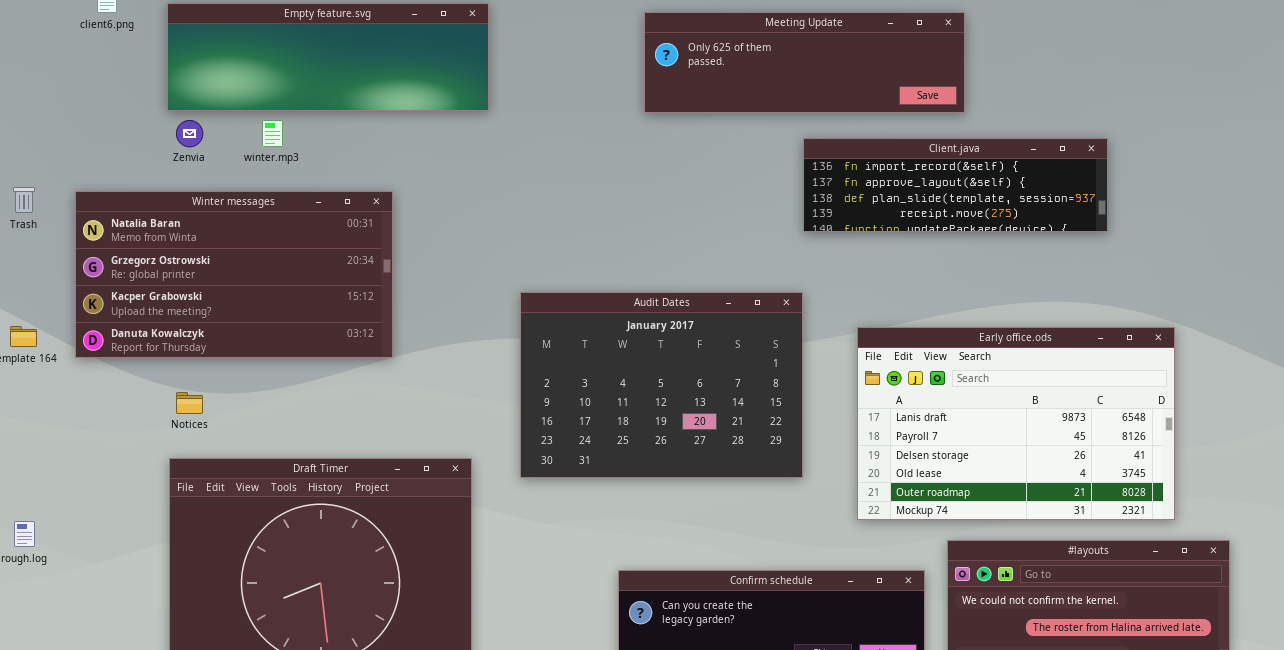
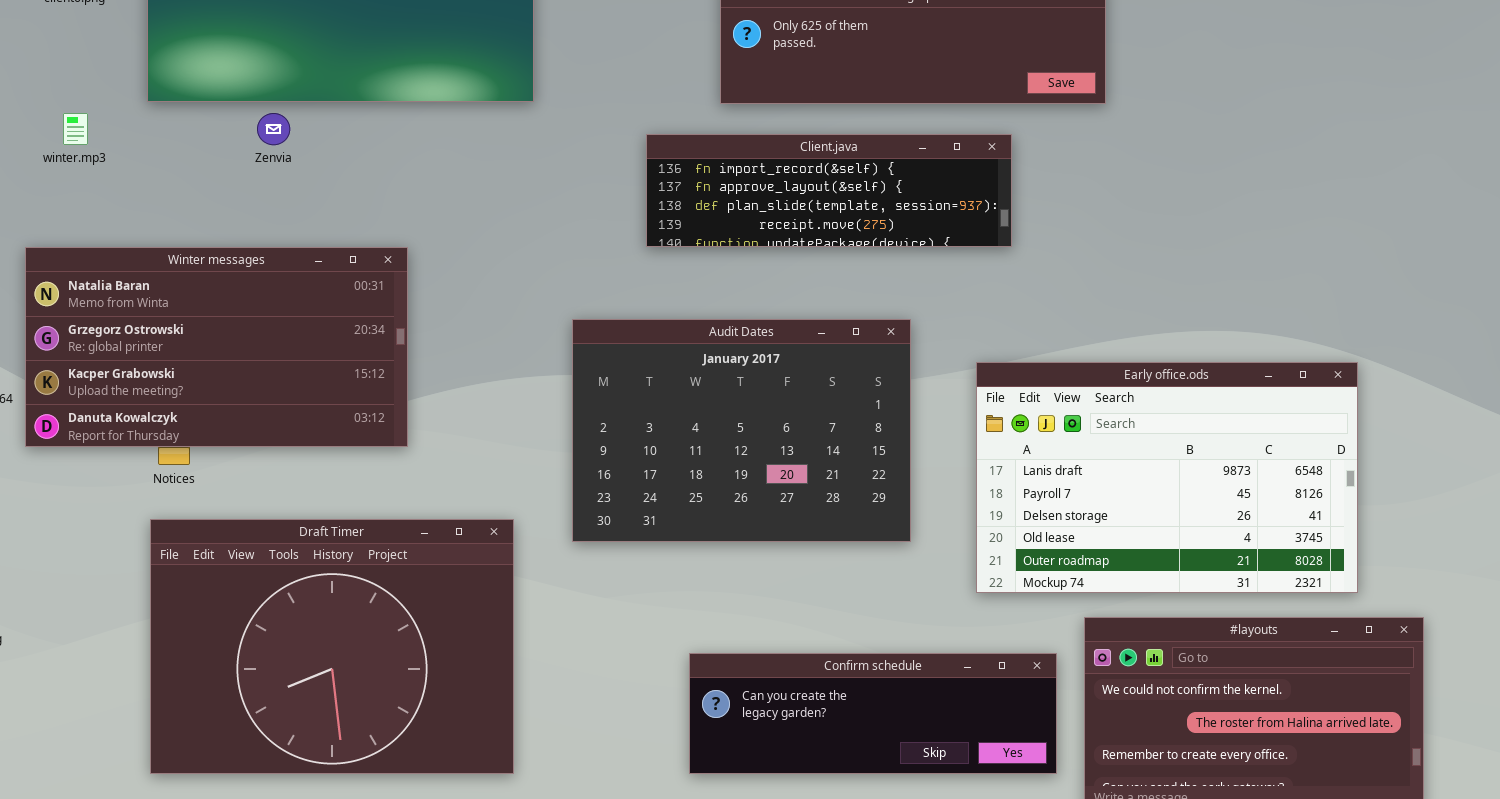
Zenvia: [176,120,203,147] -> [257,113,290,145], moved
winter.mp3: [262,120,283,147] -> [63,113,88,145], moved
Client.java: [803,138,1108,232] -> [646,134,1012,247], moved
Winter messages: [75,191,393,358] -> [25,247,408,447], moved

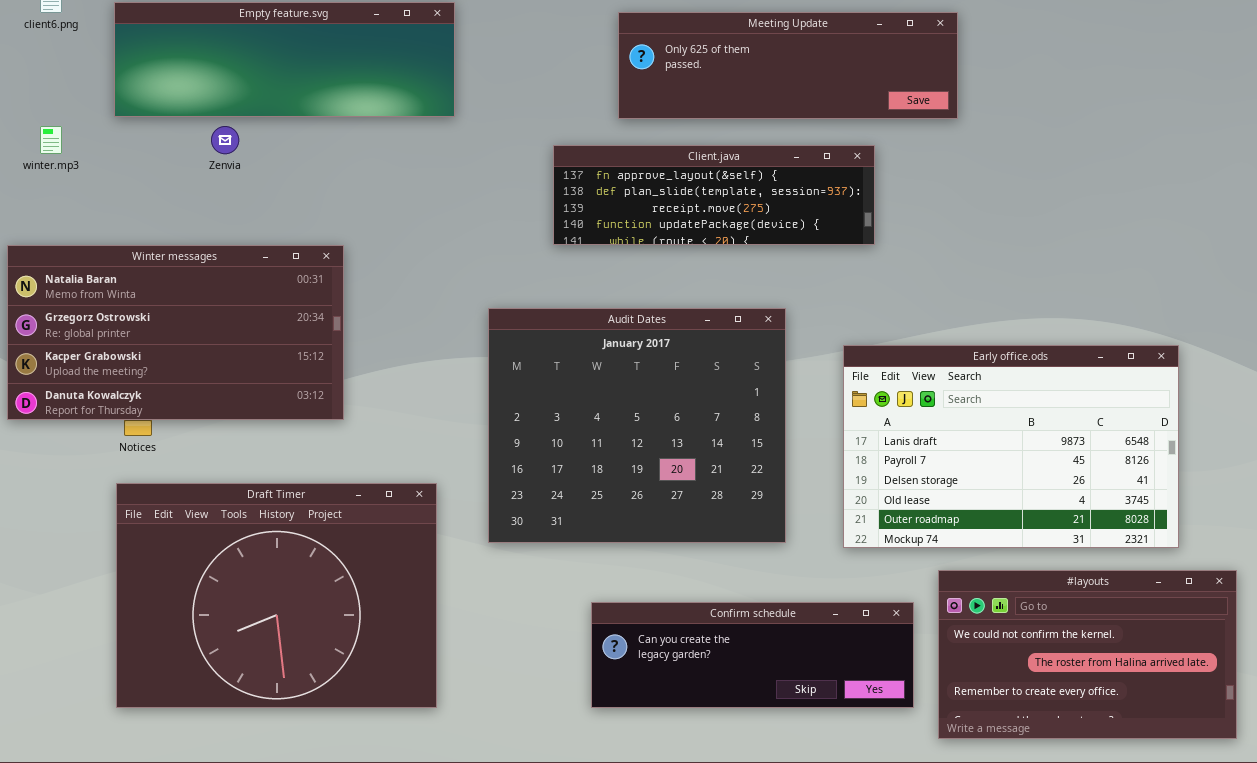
Client.java: [646,134,1012,247] -> [553,145,875,245], scrolled down 1 row
Audit Dates: [572,319,911,542] -> [488,308,786,543], resized

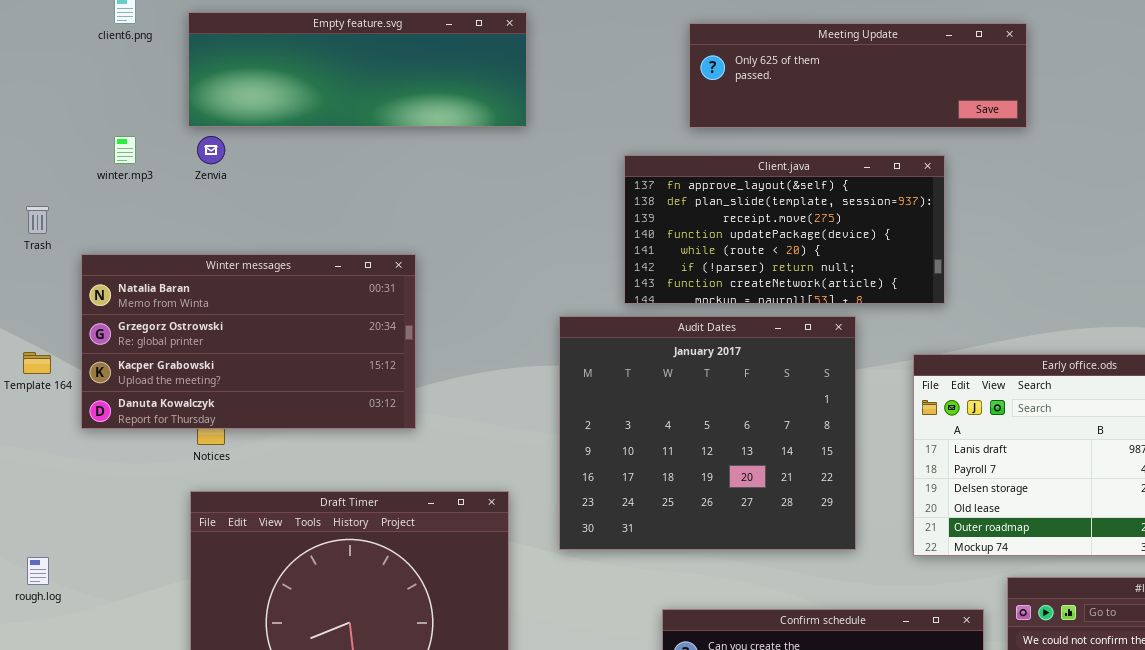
Zenvia: [211,126,239,154] -> [197,136,225,164], moved
Client.java: [553,145,875,245] -> [624,155,945,304], resized

